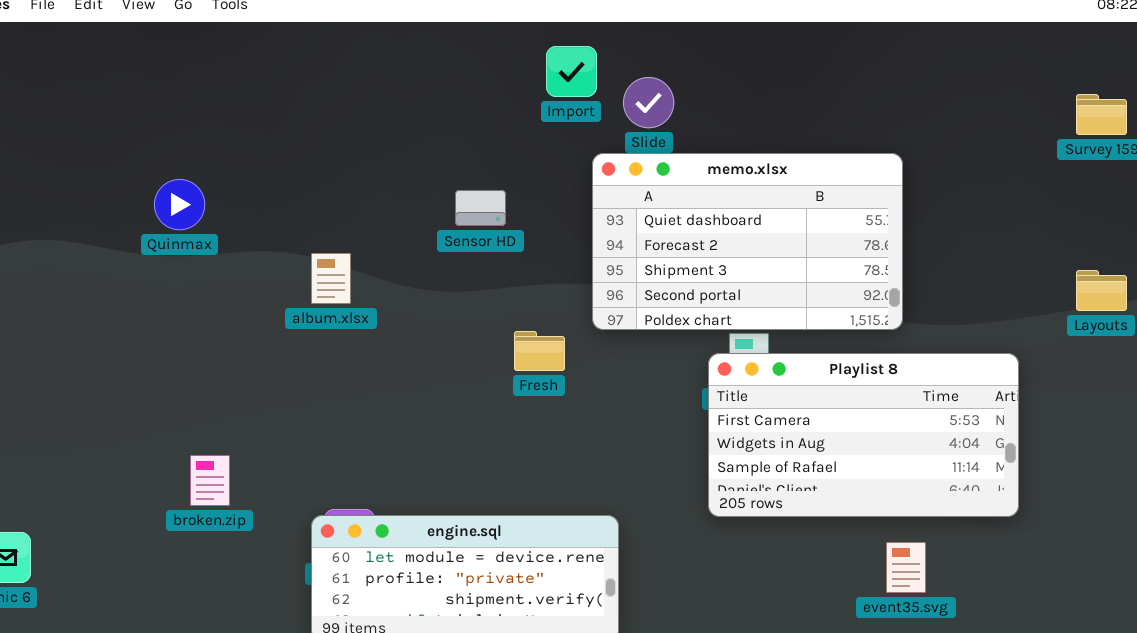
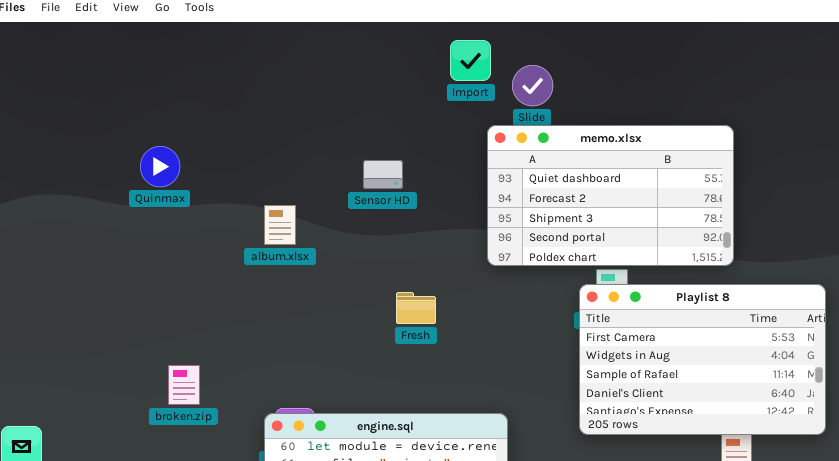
Sensor HD: [455,190,506,226] -> [363,160,403,189], moved
Fresh: [514,331,565,371] -> [396,292,436,324], moved
Playlist 8: [708,353,1019,517] -> [579,284,826,435], resized

